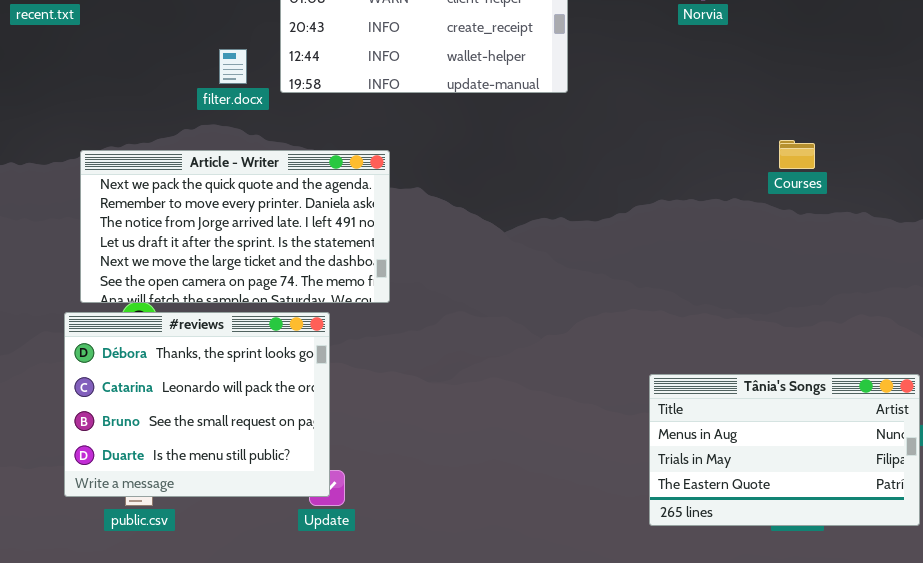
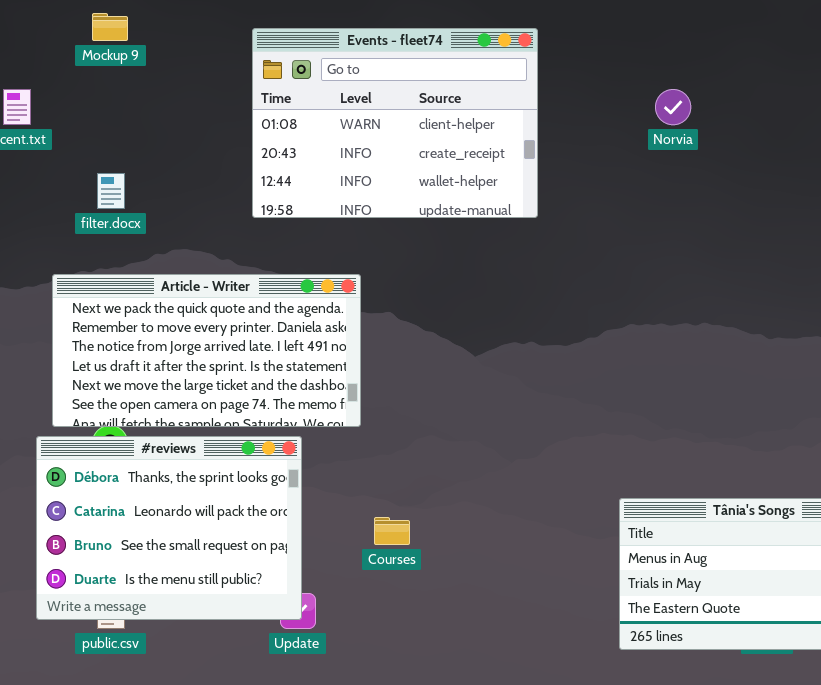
filter.docx: [219,49,247,84] -> [97,173,125,209], moved
Courses: [779,140,815,169] -> [374,517,410,545], moved

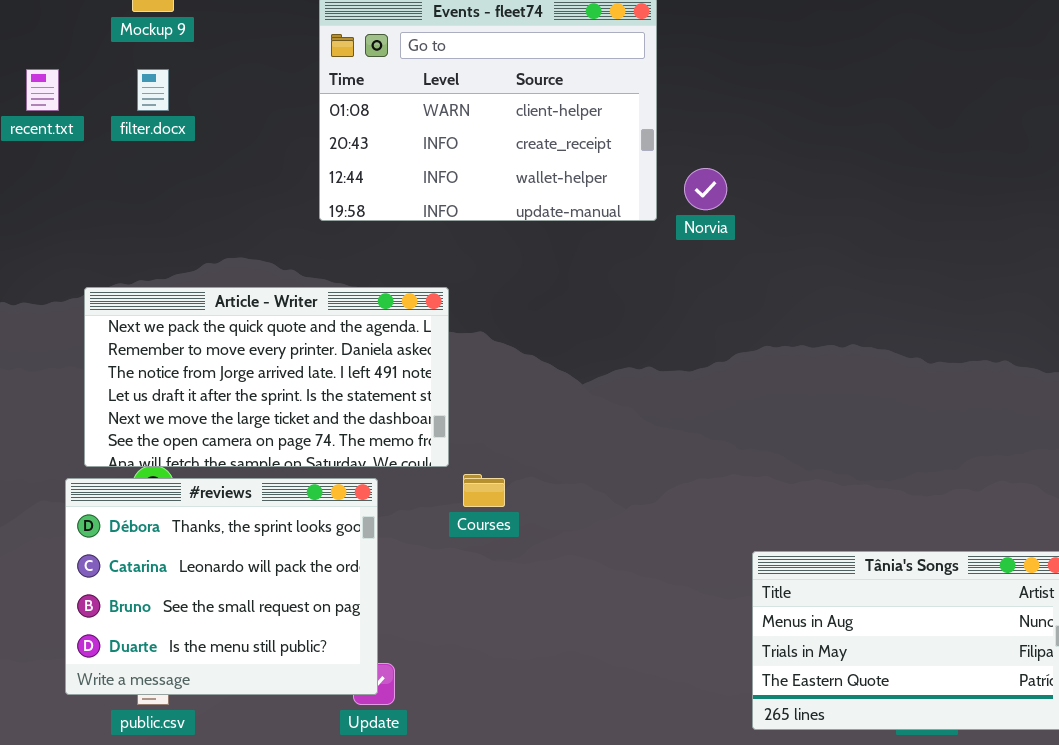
Norvia: [655,89,691,125] -> [684,168,727,210], moved
filter.docx: [97,173,125,209] -> [137,69,169,111], moved
Courses: [374,517,410,545] -> [463,474,505,507], moved

